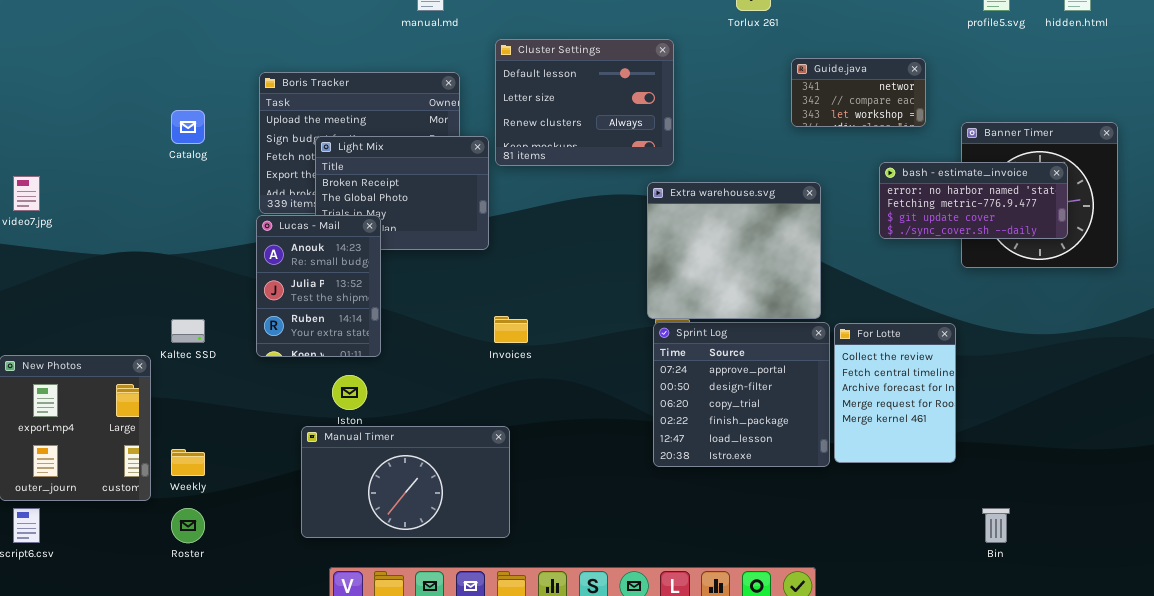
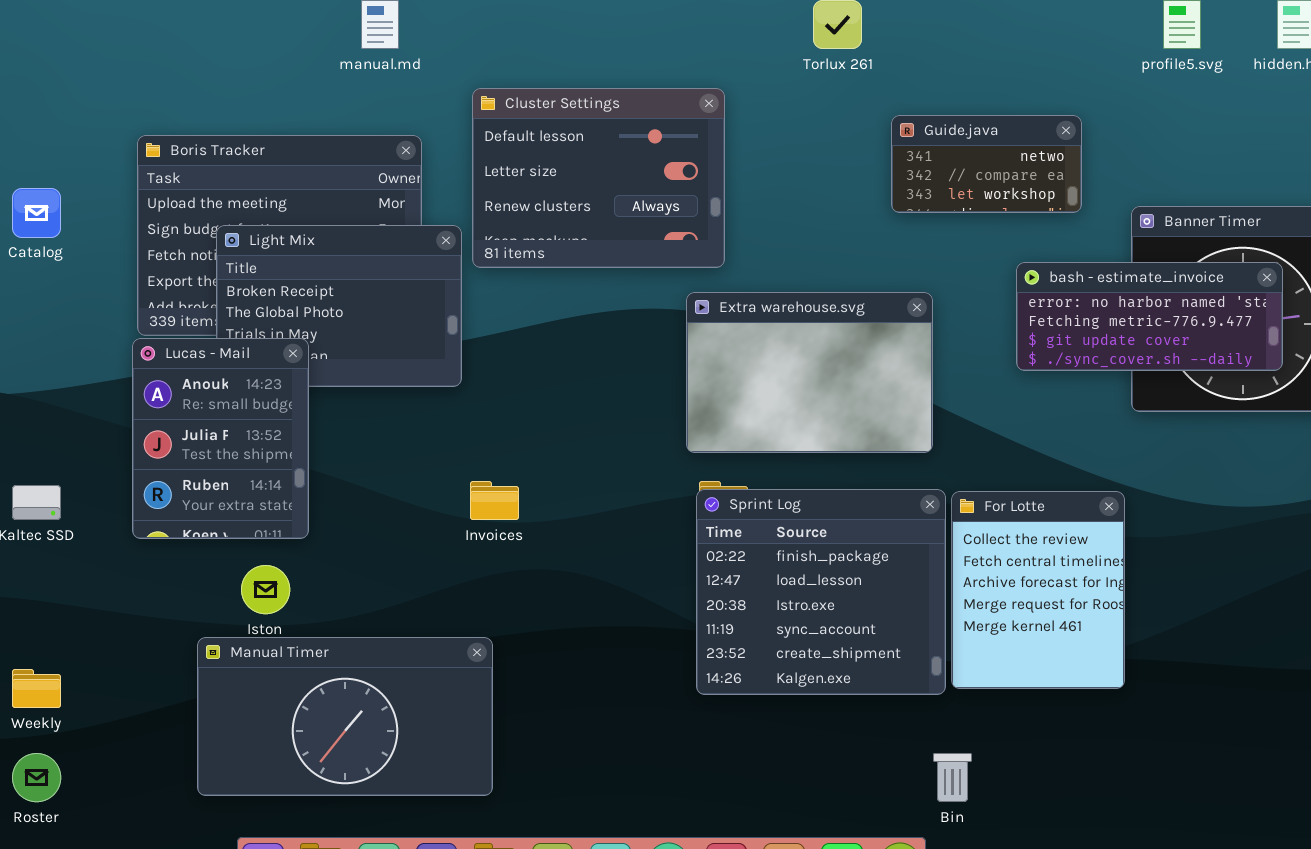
Extra warehouse.svg: [647,182,821,319] -> [686,292,933,453], resized
Sprint Log: [653,322,830,467] -> [696,489,946,695], scrolled down 3 rows
Bin: [982,508,1010,543] -> [933,753,972,802], moved

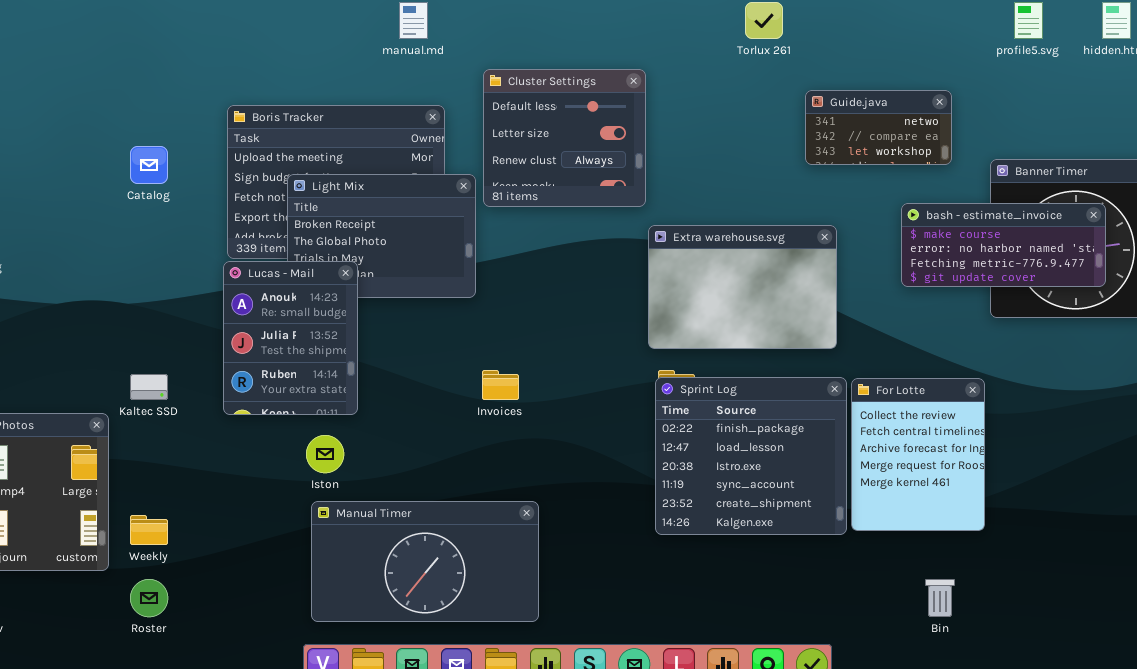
Cluster Settings: [472,88,725,268] -> [483,69,646,207], resized
bash - estimate_invoice: [1016,262,1283,371] -> [901,203,1106,287], scrolled up 1 row
Manual Timer: [197,637,493,796] -> [311,501,539,622], moved
Bin: [933,753,972,802] -> [925,579,955,617], moved

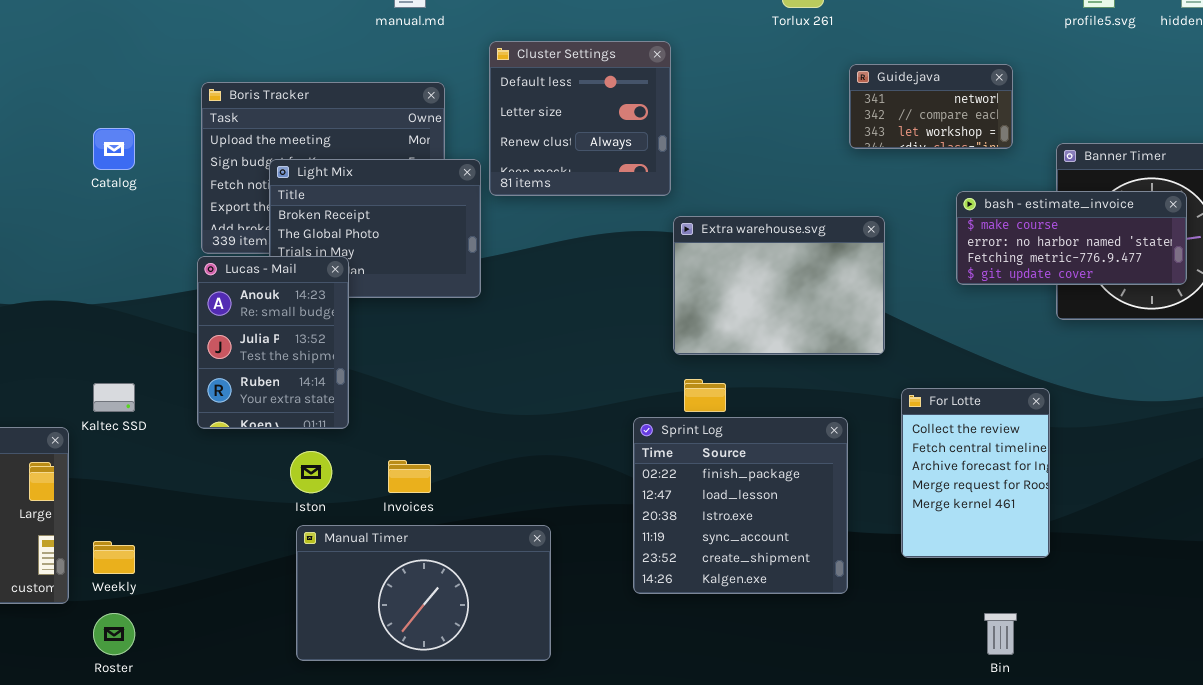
Invoices: [482,370,519,400] -> [388,460,431,493], moved
Sprint Log: [655,377,847,535] -> [633,417,848,594], moved

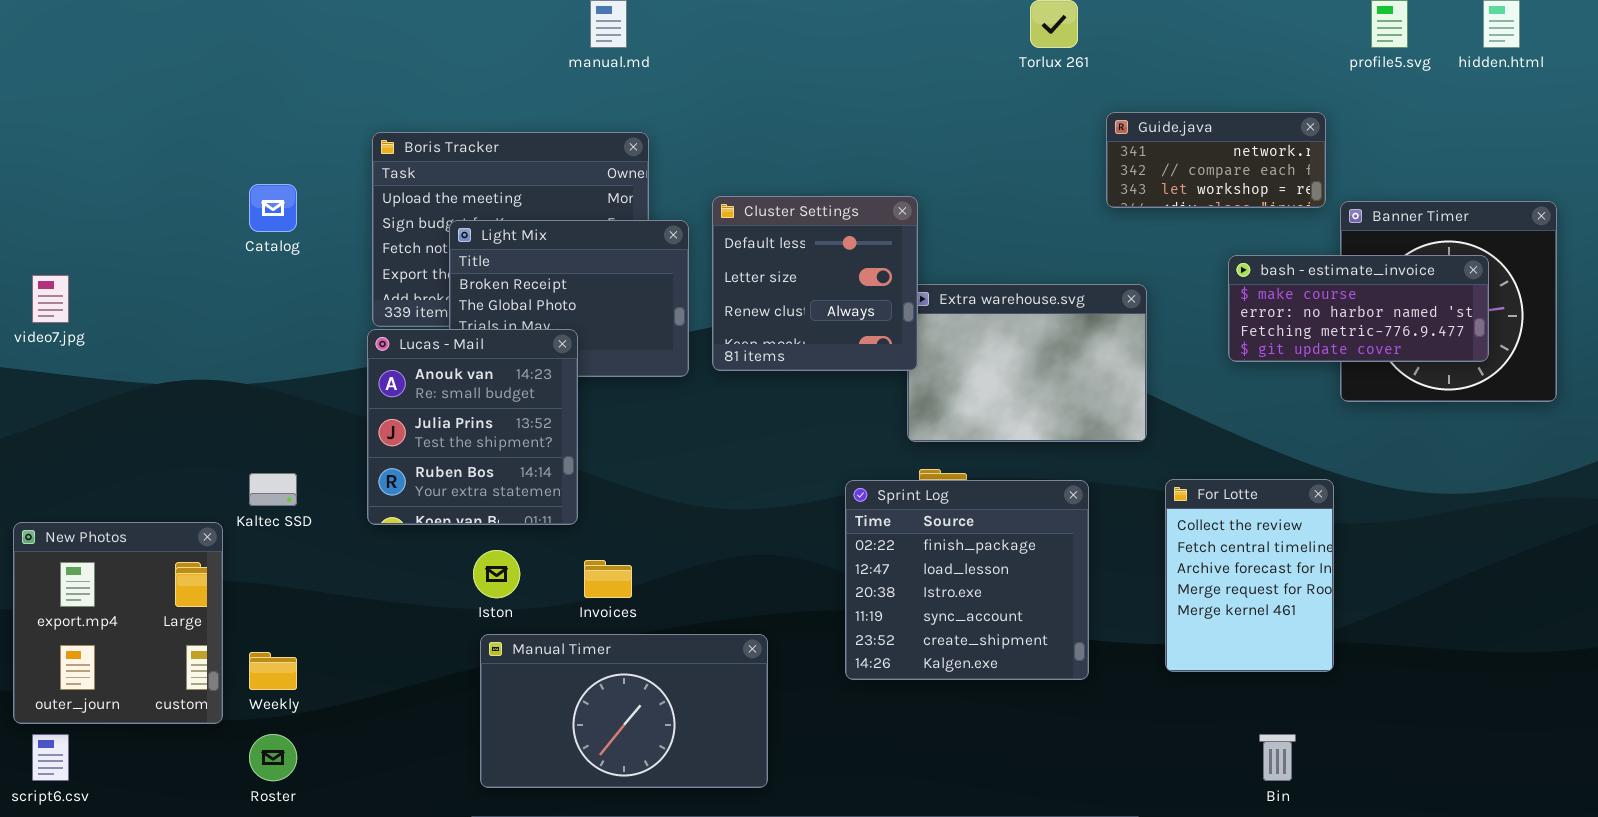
Cluster Settings: [489,41,671,196] -> [712,196,918,371], moved
Guide.java: [849,64,1013,149] -> [1106,112,1326,208], resized
Lucas - Mail: [197,256,349,429] -> [367,329,578,525], resized
Sprint Log: [633,417,848,594] -> [845,480,1089,680], moved

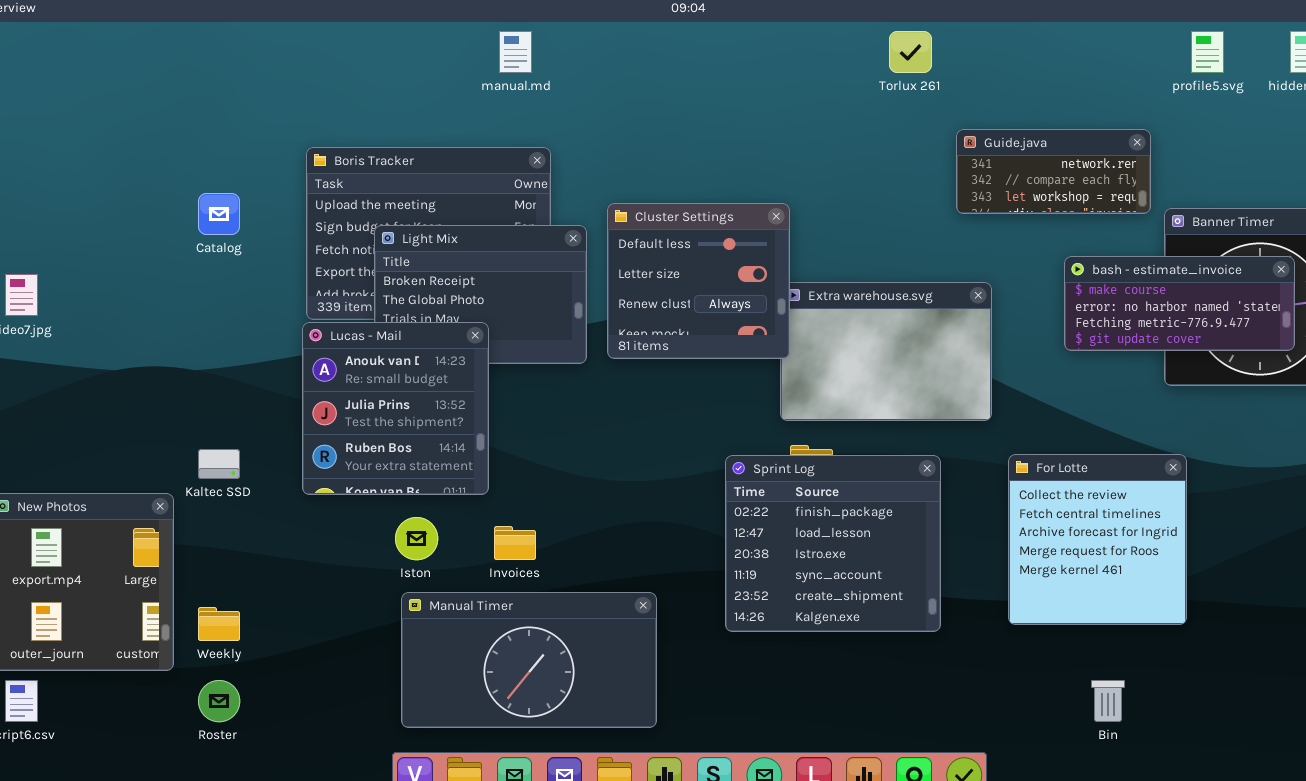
For Lotte: [1165,479,1334,672] -> [1008,454,1187,625], resized

